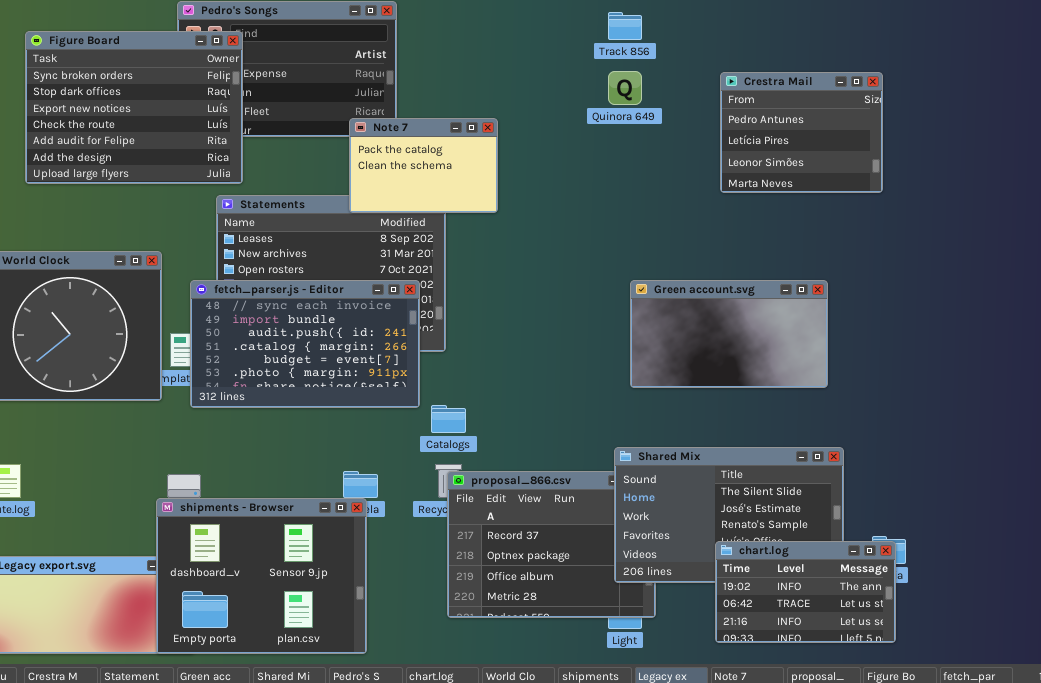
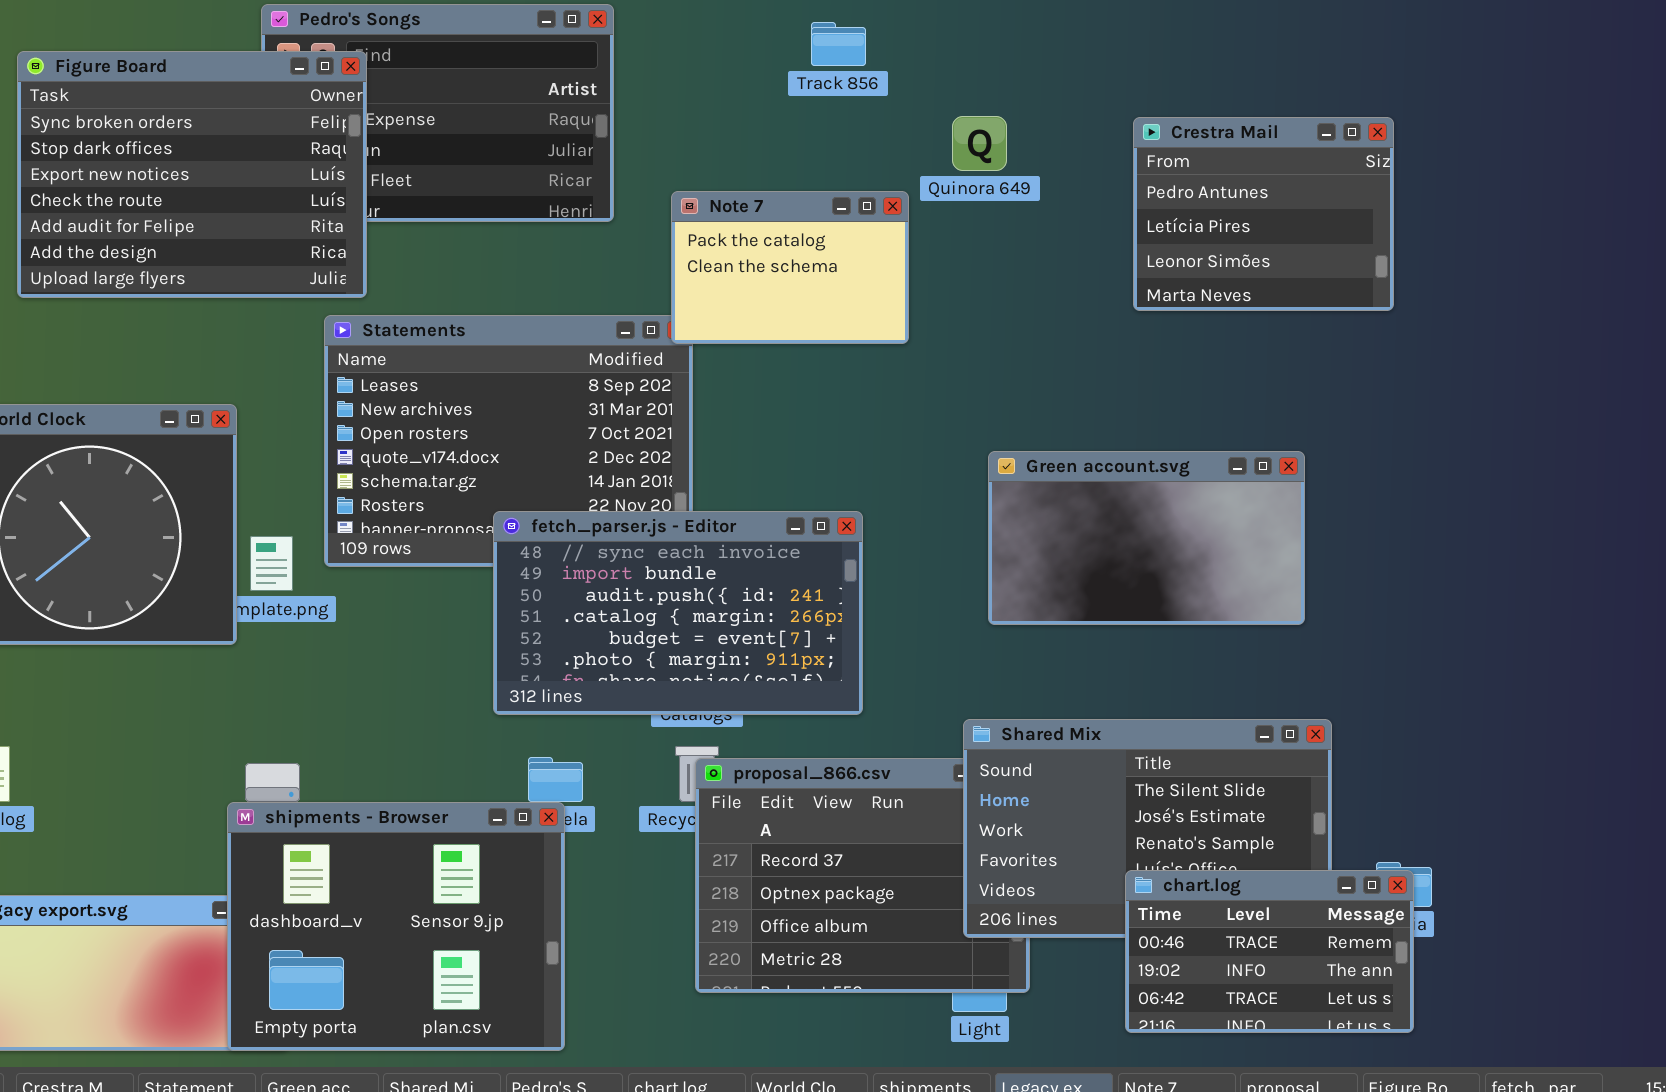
Track 856: [608,12,642,40] -> [811,22,866,66], moved
Note 7: [349,118,498,213] -> [671,191,909,344], moved
fetch_parser.js - Editor: [190,280,420,408] -> [493,511,863,715], moved
chart.log: [715,541,896,643] -> [1125,870,1414,1033], scrolled up 1 row

